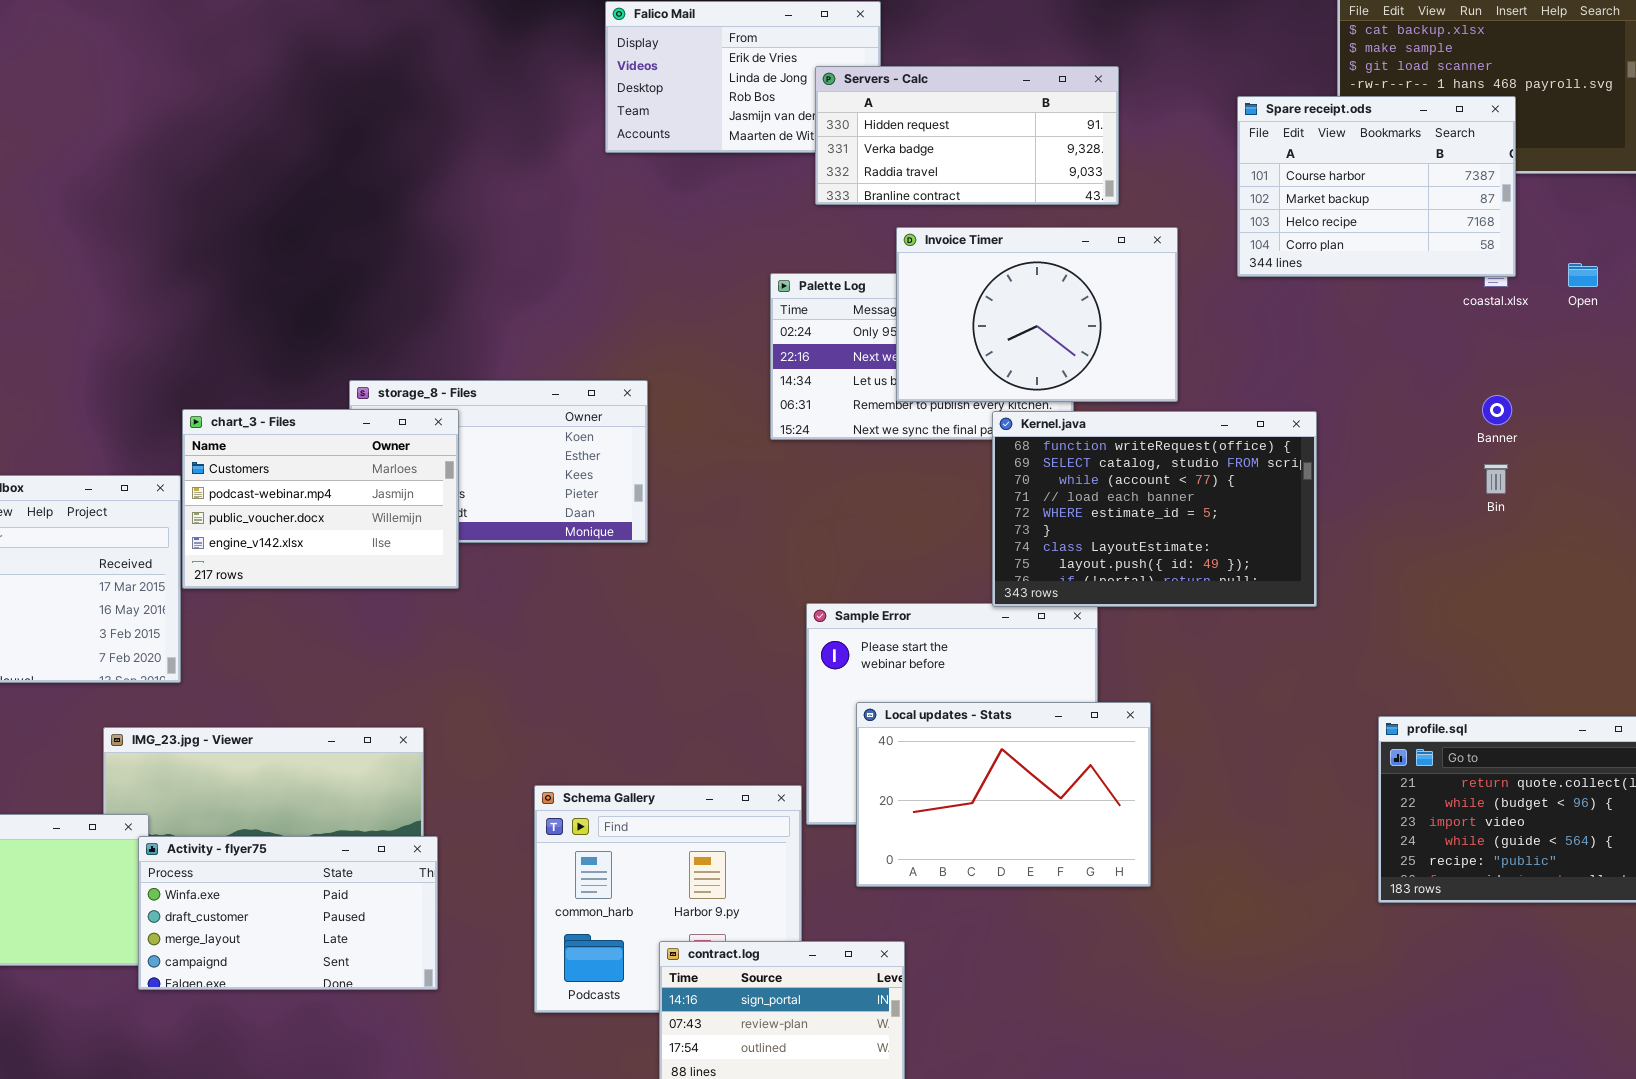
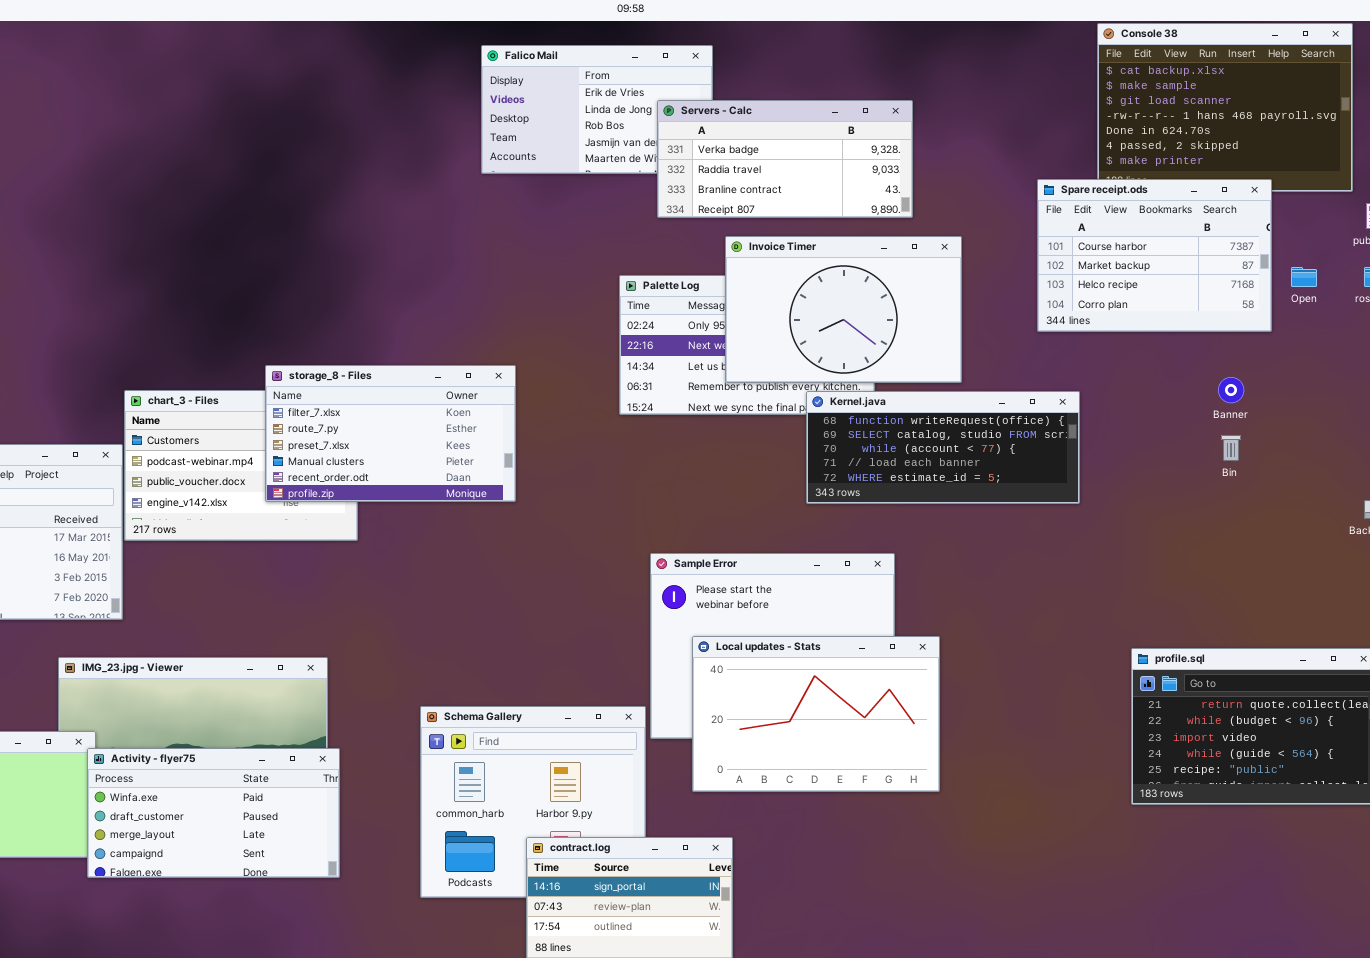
Servers - Calc: [815,66,1119,205] -> [657,100,913,218], scrolled down 1 row
Spare receipt.ods: [1237,96,1516,277] -> [1037,179,1272,332], moved
storage_8 - Files: [349,380,648,543] -> [265,365,516,502], raised
Kernel.java: [992,411,1317,607] -> [806,391,1080,504], resized

